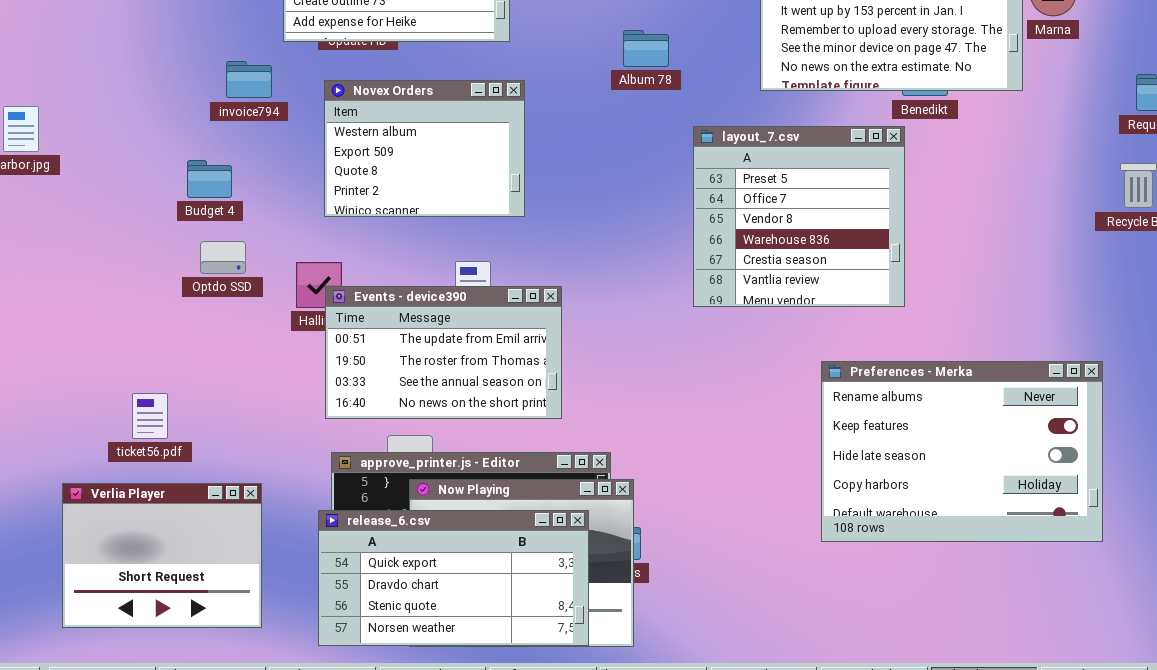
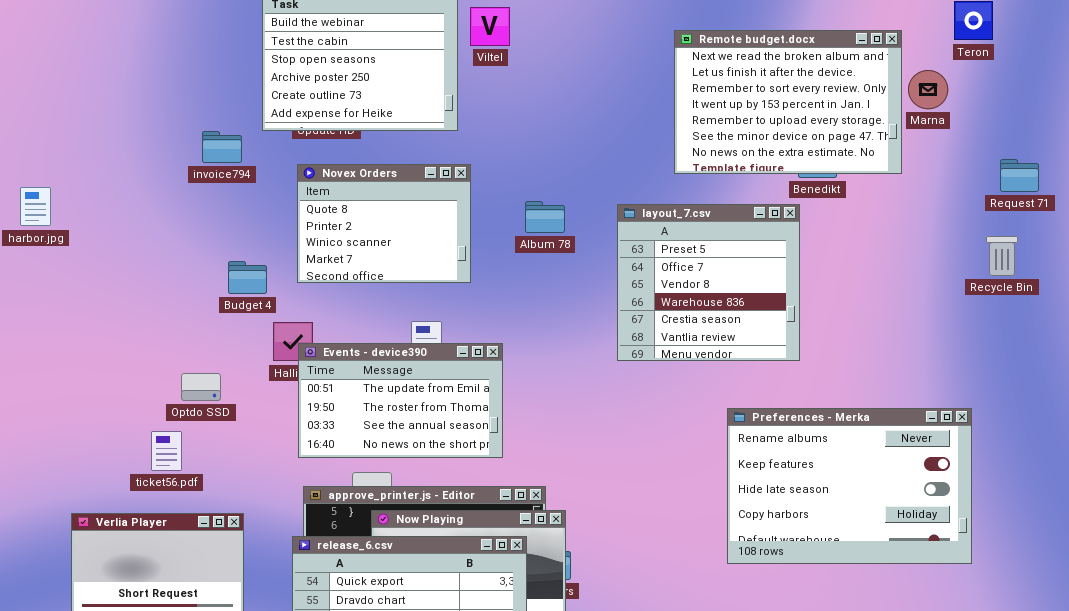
Album 78: [623,30,669,67] -> [525,201,565,233], moved
invoice794: [226,61,272,98] -> [202,131,242,163], moved
Novex Orders: [324,80,525,217] -> [297,164,471,283], scrolled down 2 rows
Budget 4: [187,160,232,198] -> [228,261,267,294], moved
Optdo SSD: [200,241,246,274] -> [181,373,221,401], moved
ticket56.pdf: [132,393,168,439] -> [151,431,182,471], moved

